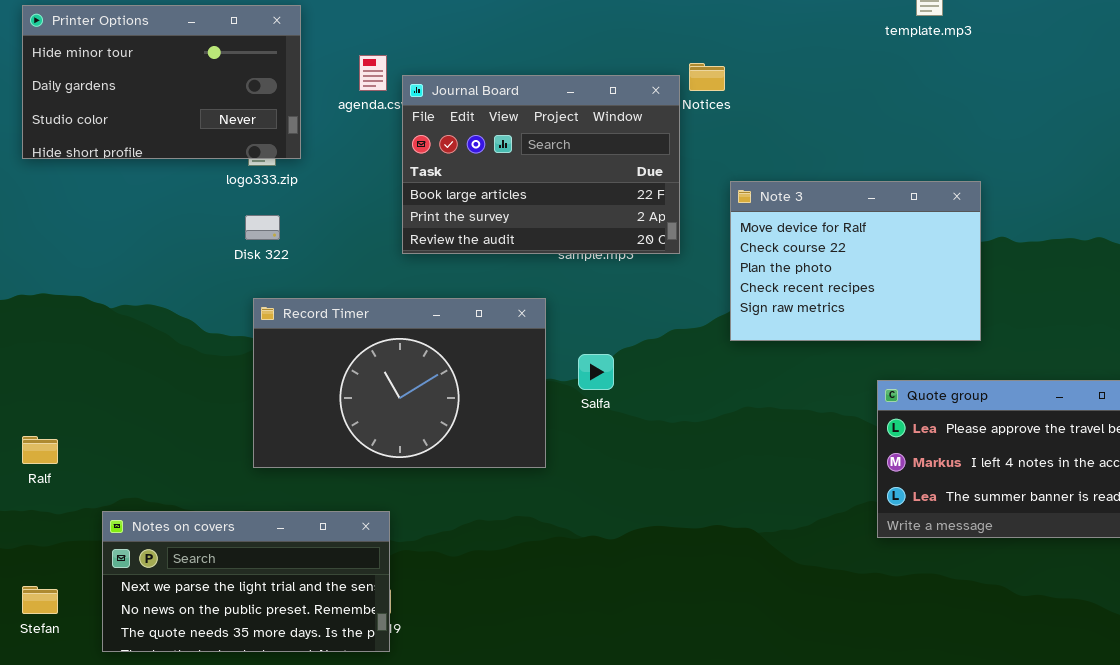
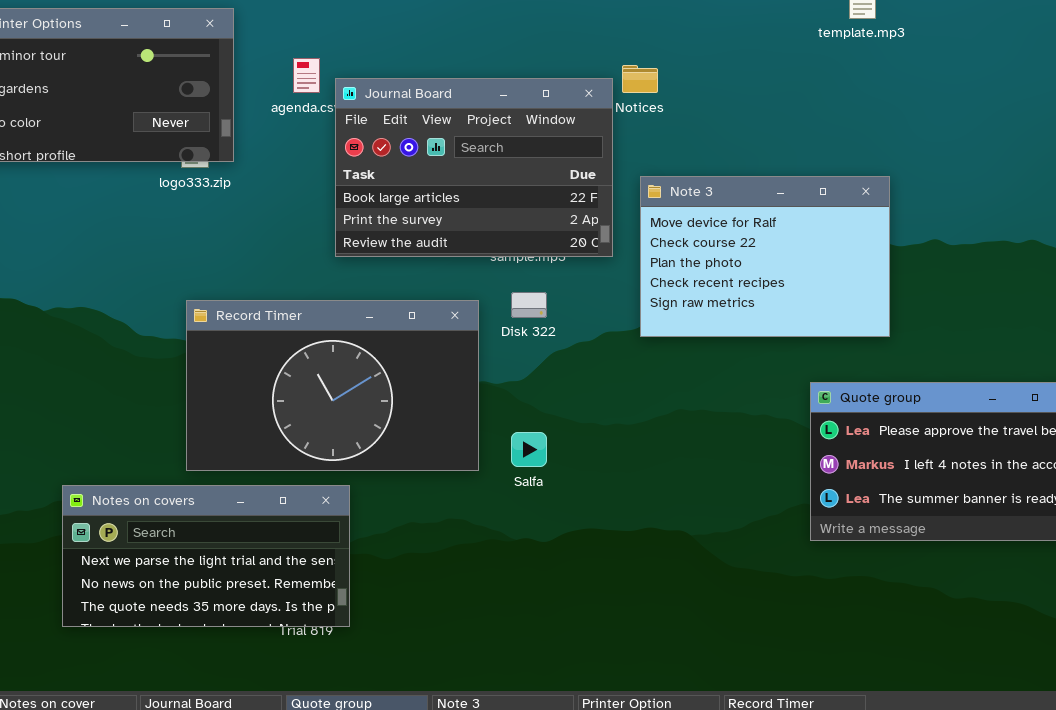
Note 3: [730,181,981,341] -> [640,176,890,337], moved
Disk 322: [245,215,280,240] -> [511,292,547,318], moved
Salfa: [578,354,614,390] -> [511,432,547,467], moved
Notes on covers: [102,511,390,652] -> [62,485,350,627], moved

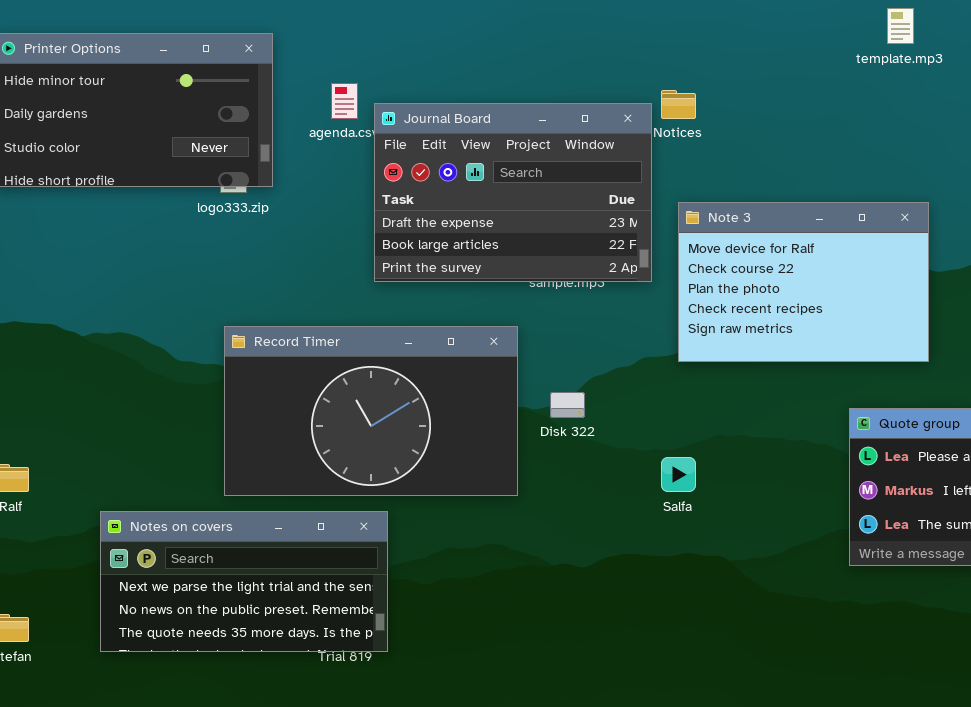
Journal Board: [335,78,613,257] -> [374,103,652,282], scrolled up 1 row
Disk 322: [511,292,547,318] -> [550,392,585,418], moved
Salfa: [511,432,547,467] -> [661,457,696,492], moved

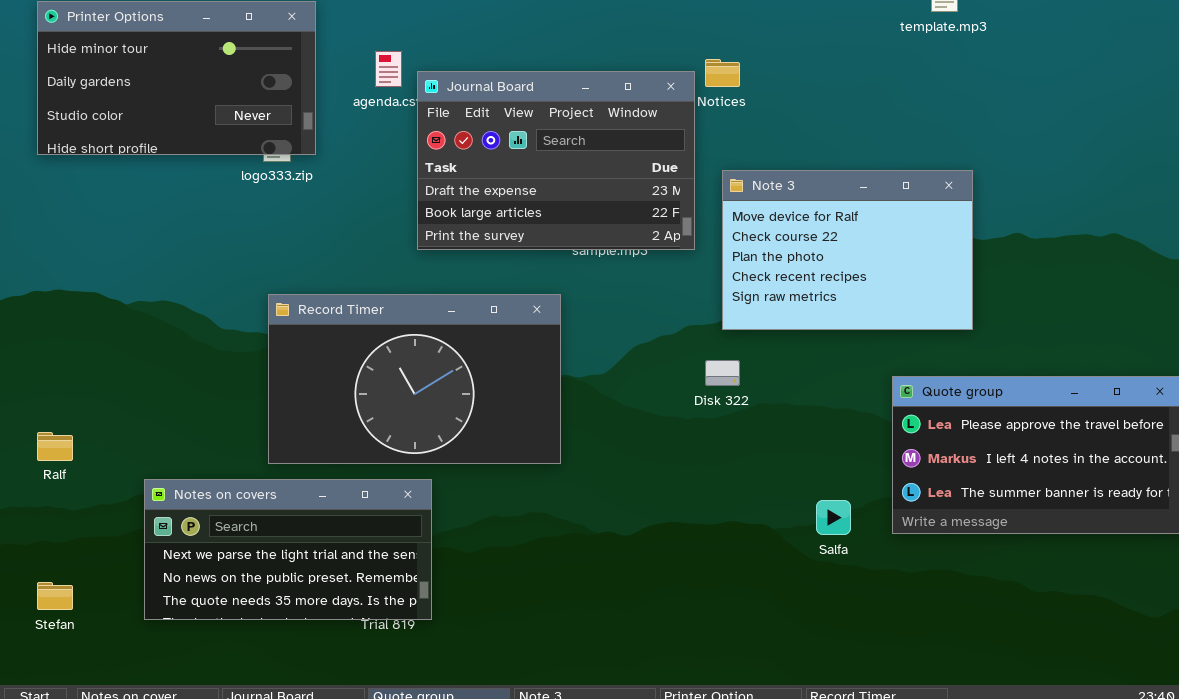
Disk 322: [550,392,585,418] -> [705,360,740,386], moved
Salfa: [661,457,696,492] -> [816,500,851,535], moved

